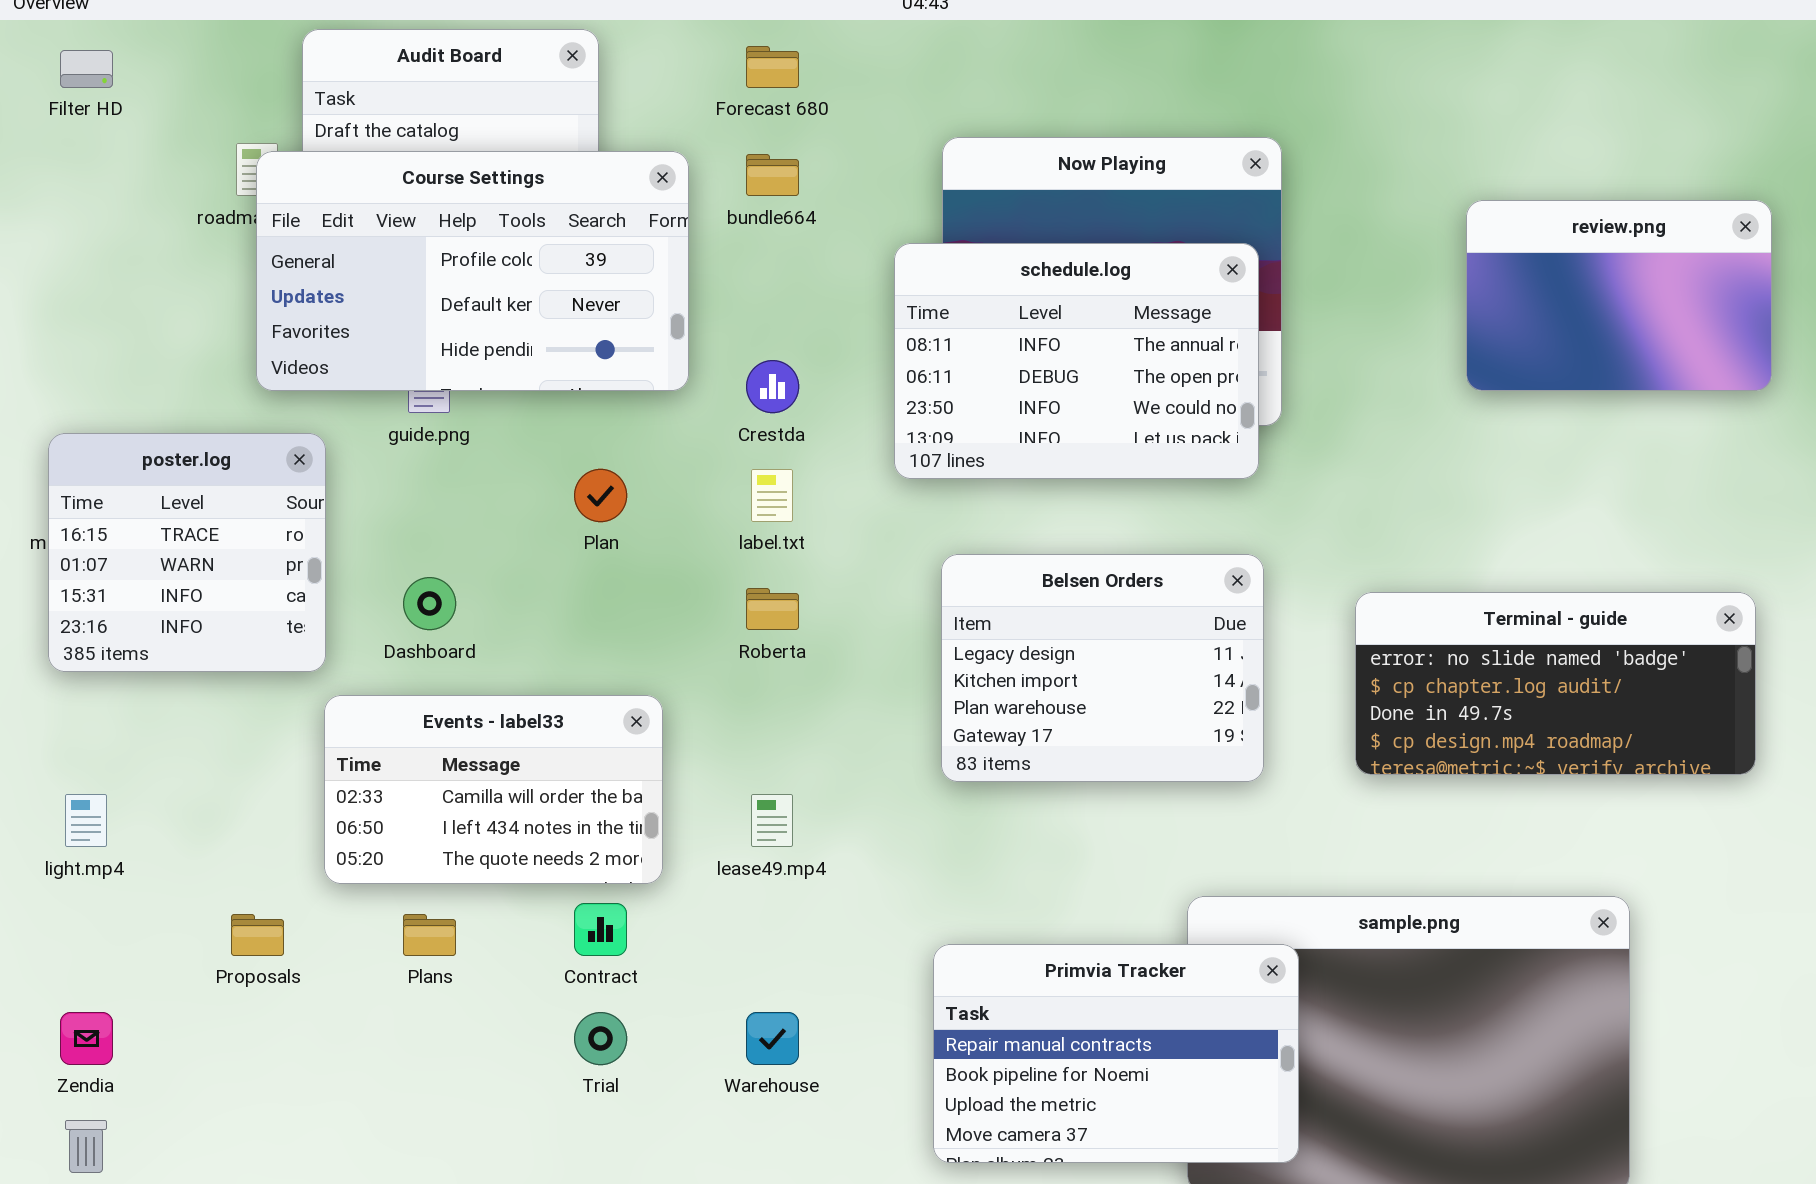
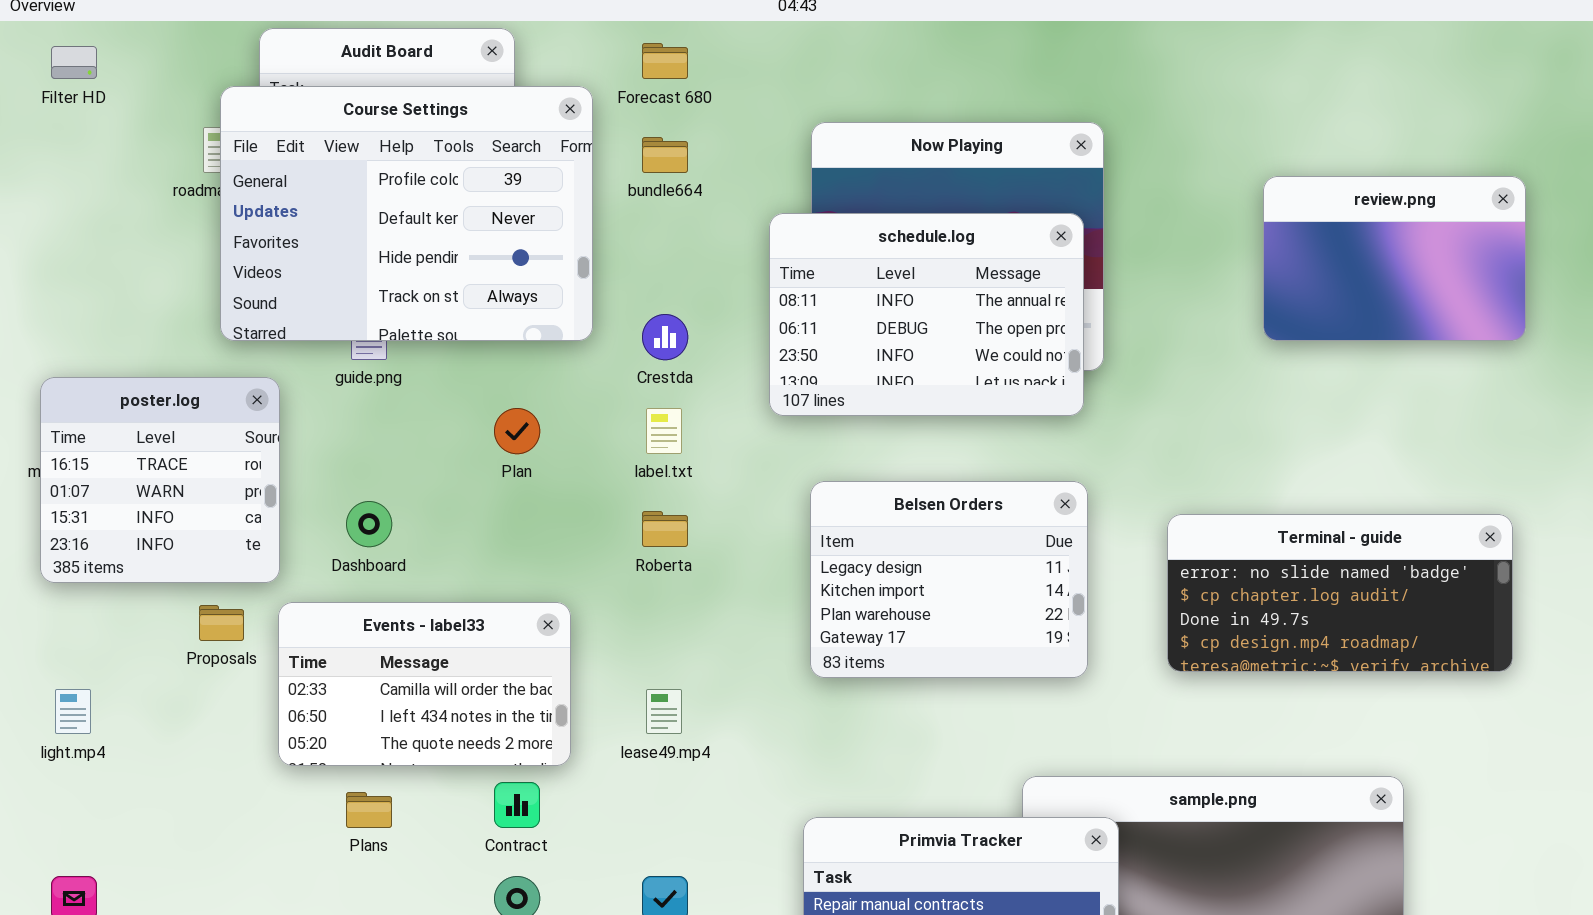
Course Settings: [256,151,689,391] -> [220,86,593,341], resized
Proposals: [231,914,284,956] -> [199,605,244,641], moved

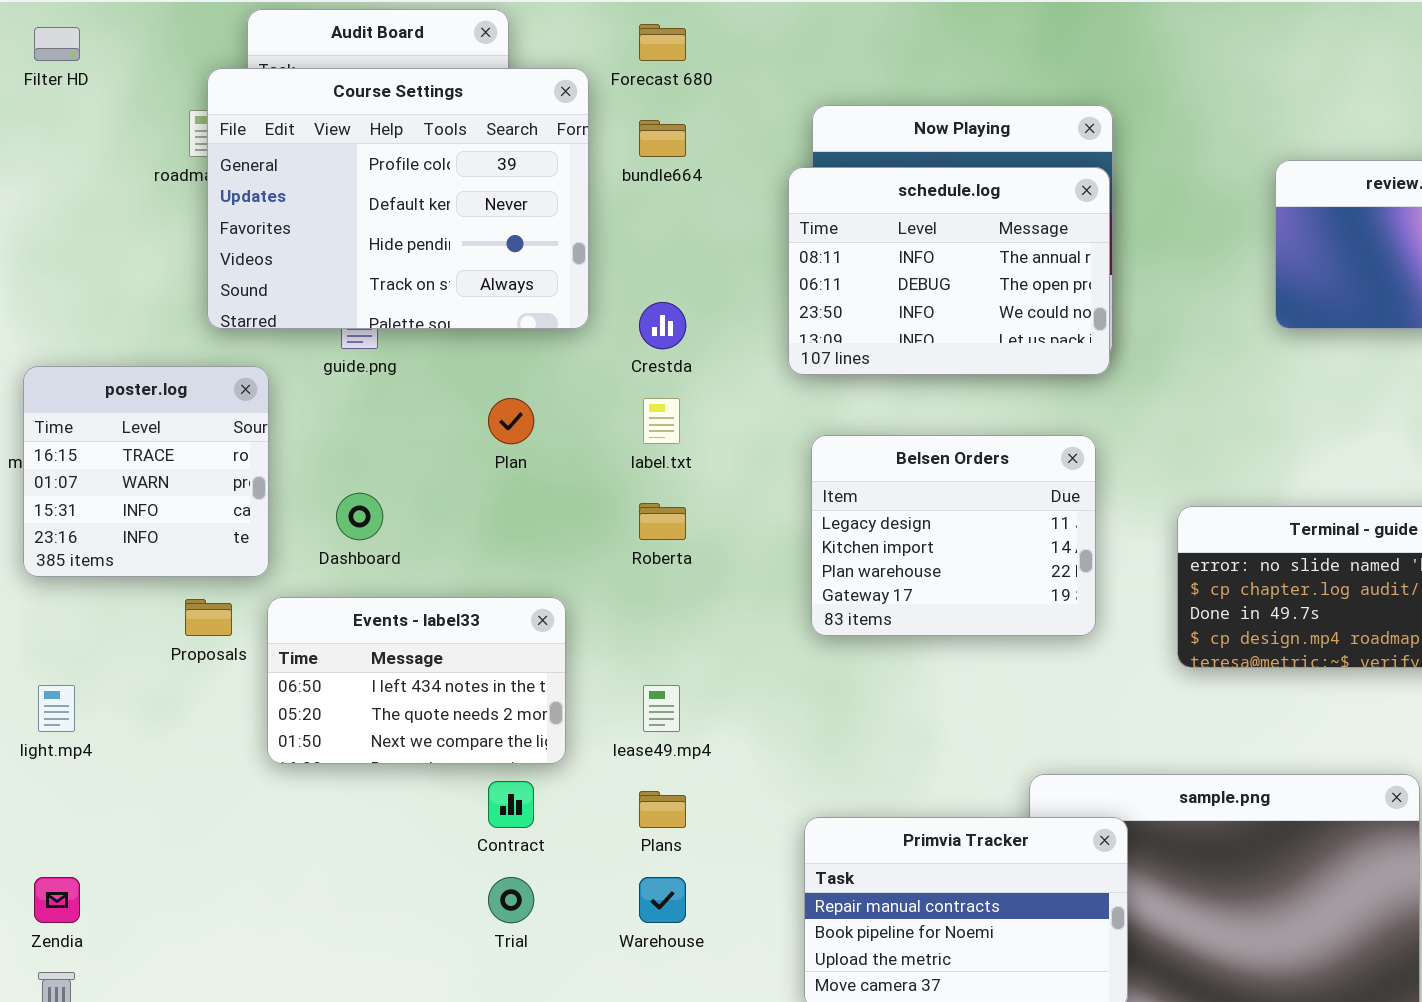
schedule.log: [769,213,1084,416] -> [788,167,1110,375], moved
Belsen Orders: [810,481,1088,678] -> [811,435,1096,636], moved
Events - label33: [278,602,571,766] -> [267,597,566,764], scrolled down 1 row
Plans: [346,792,392,828] -> [639,791,686,828], moved

